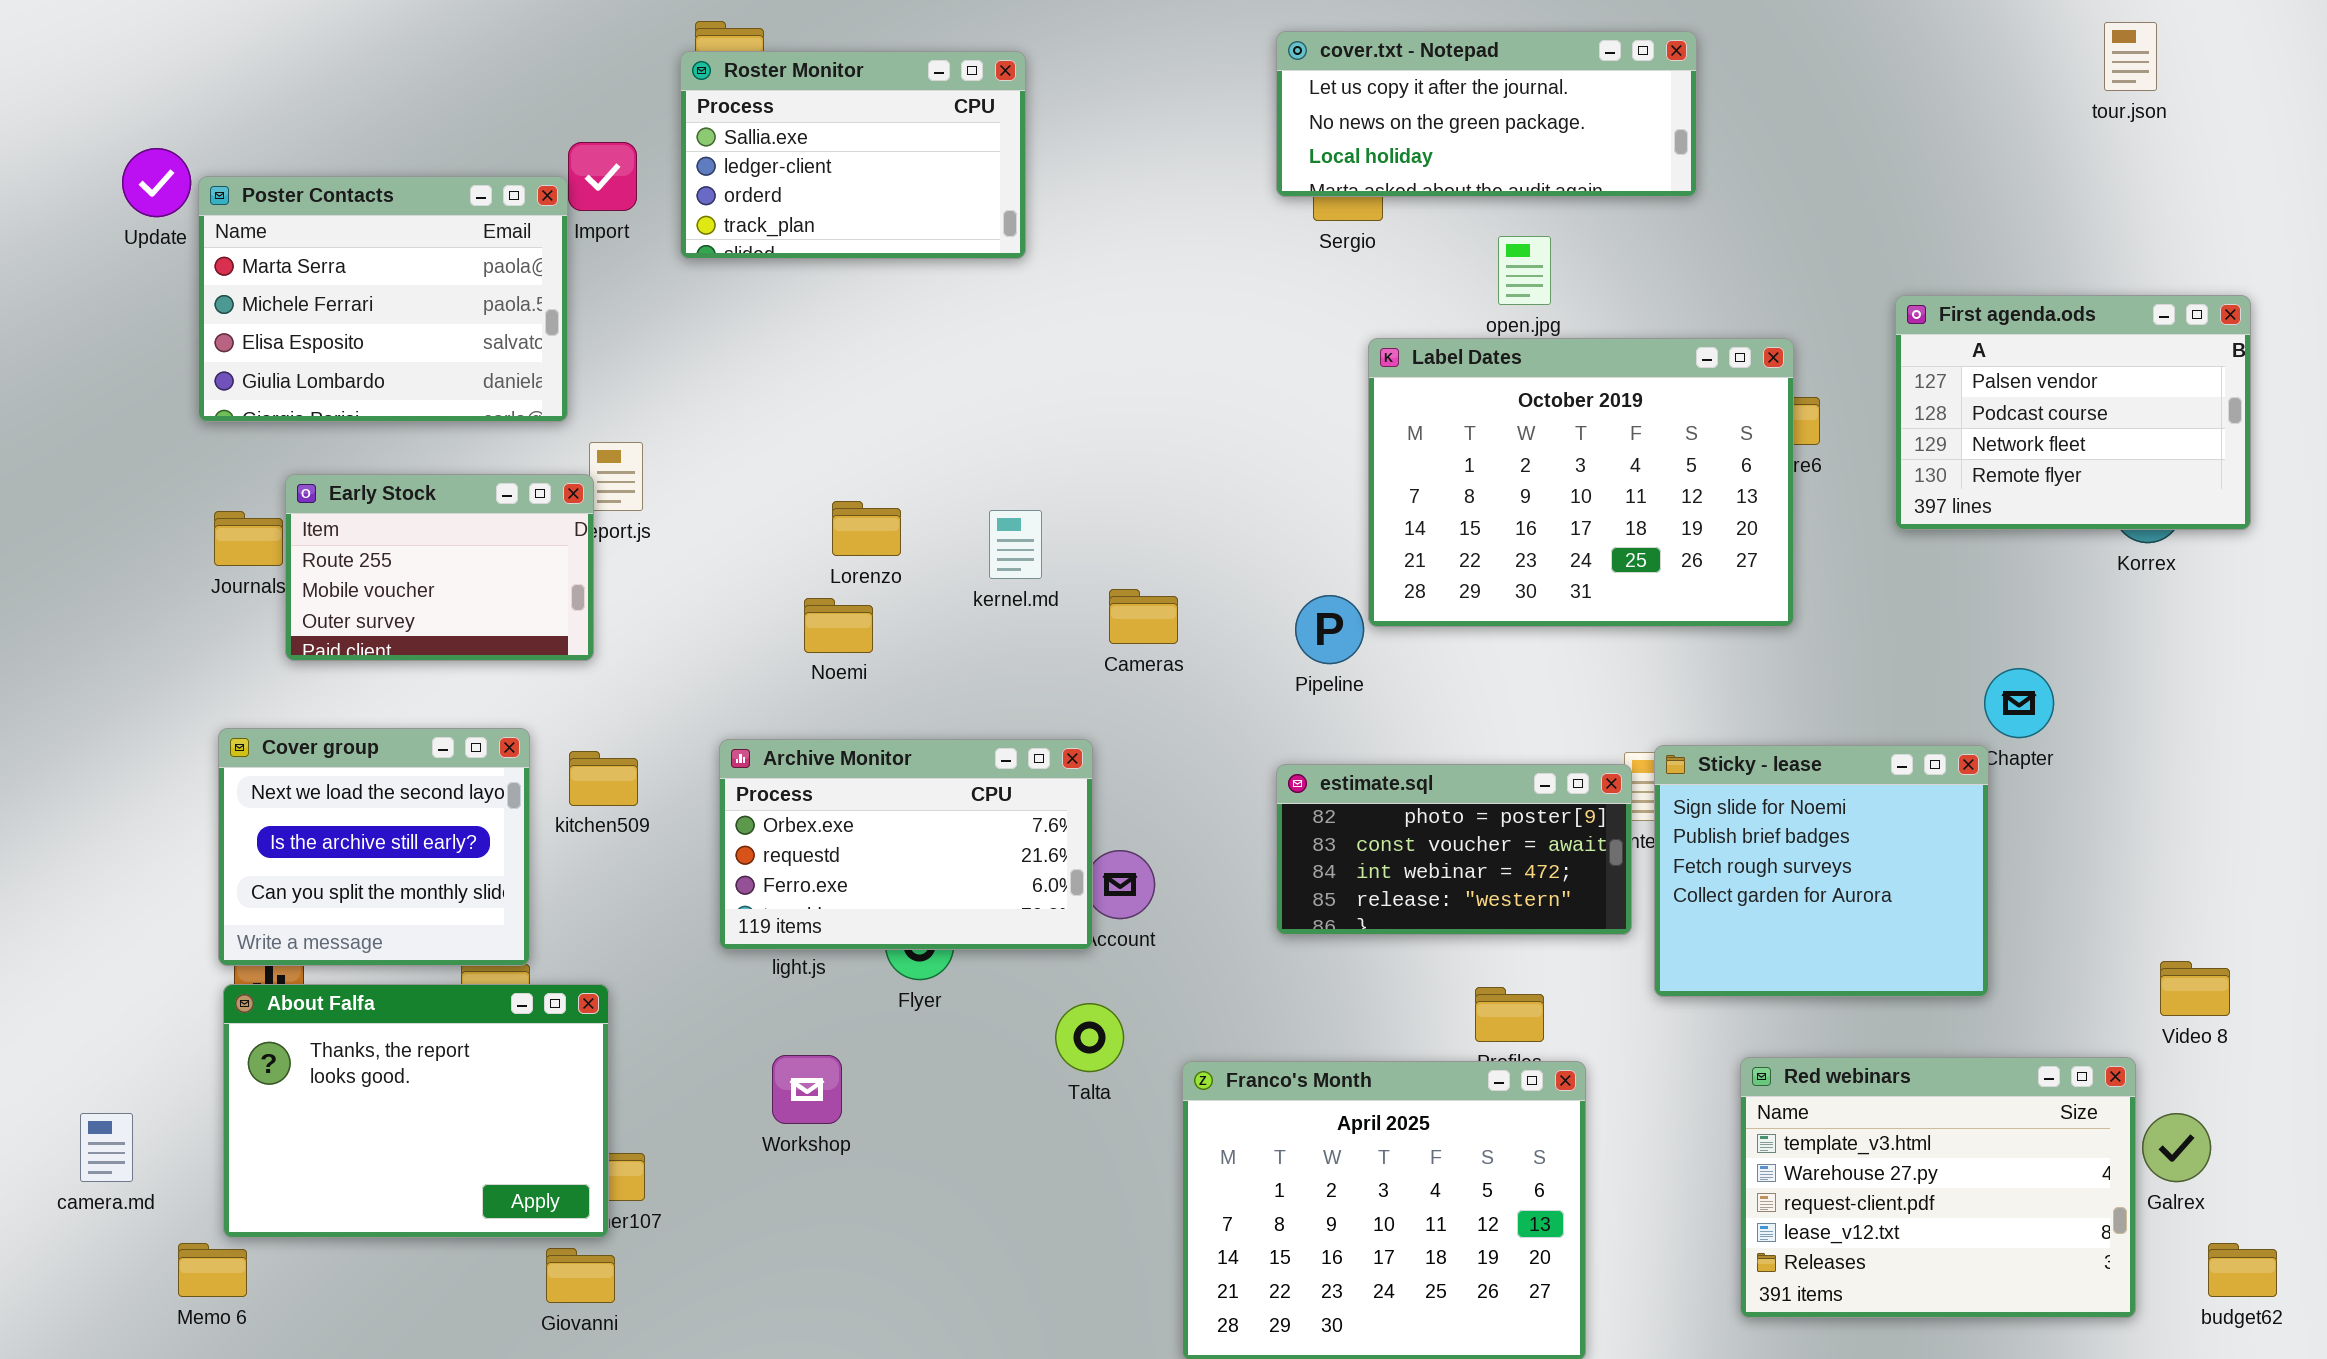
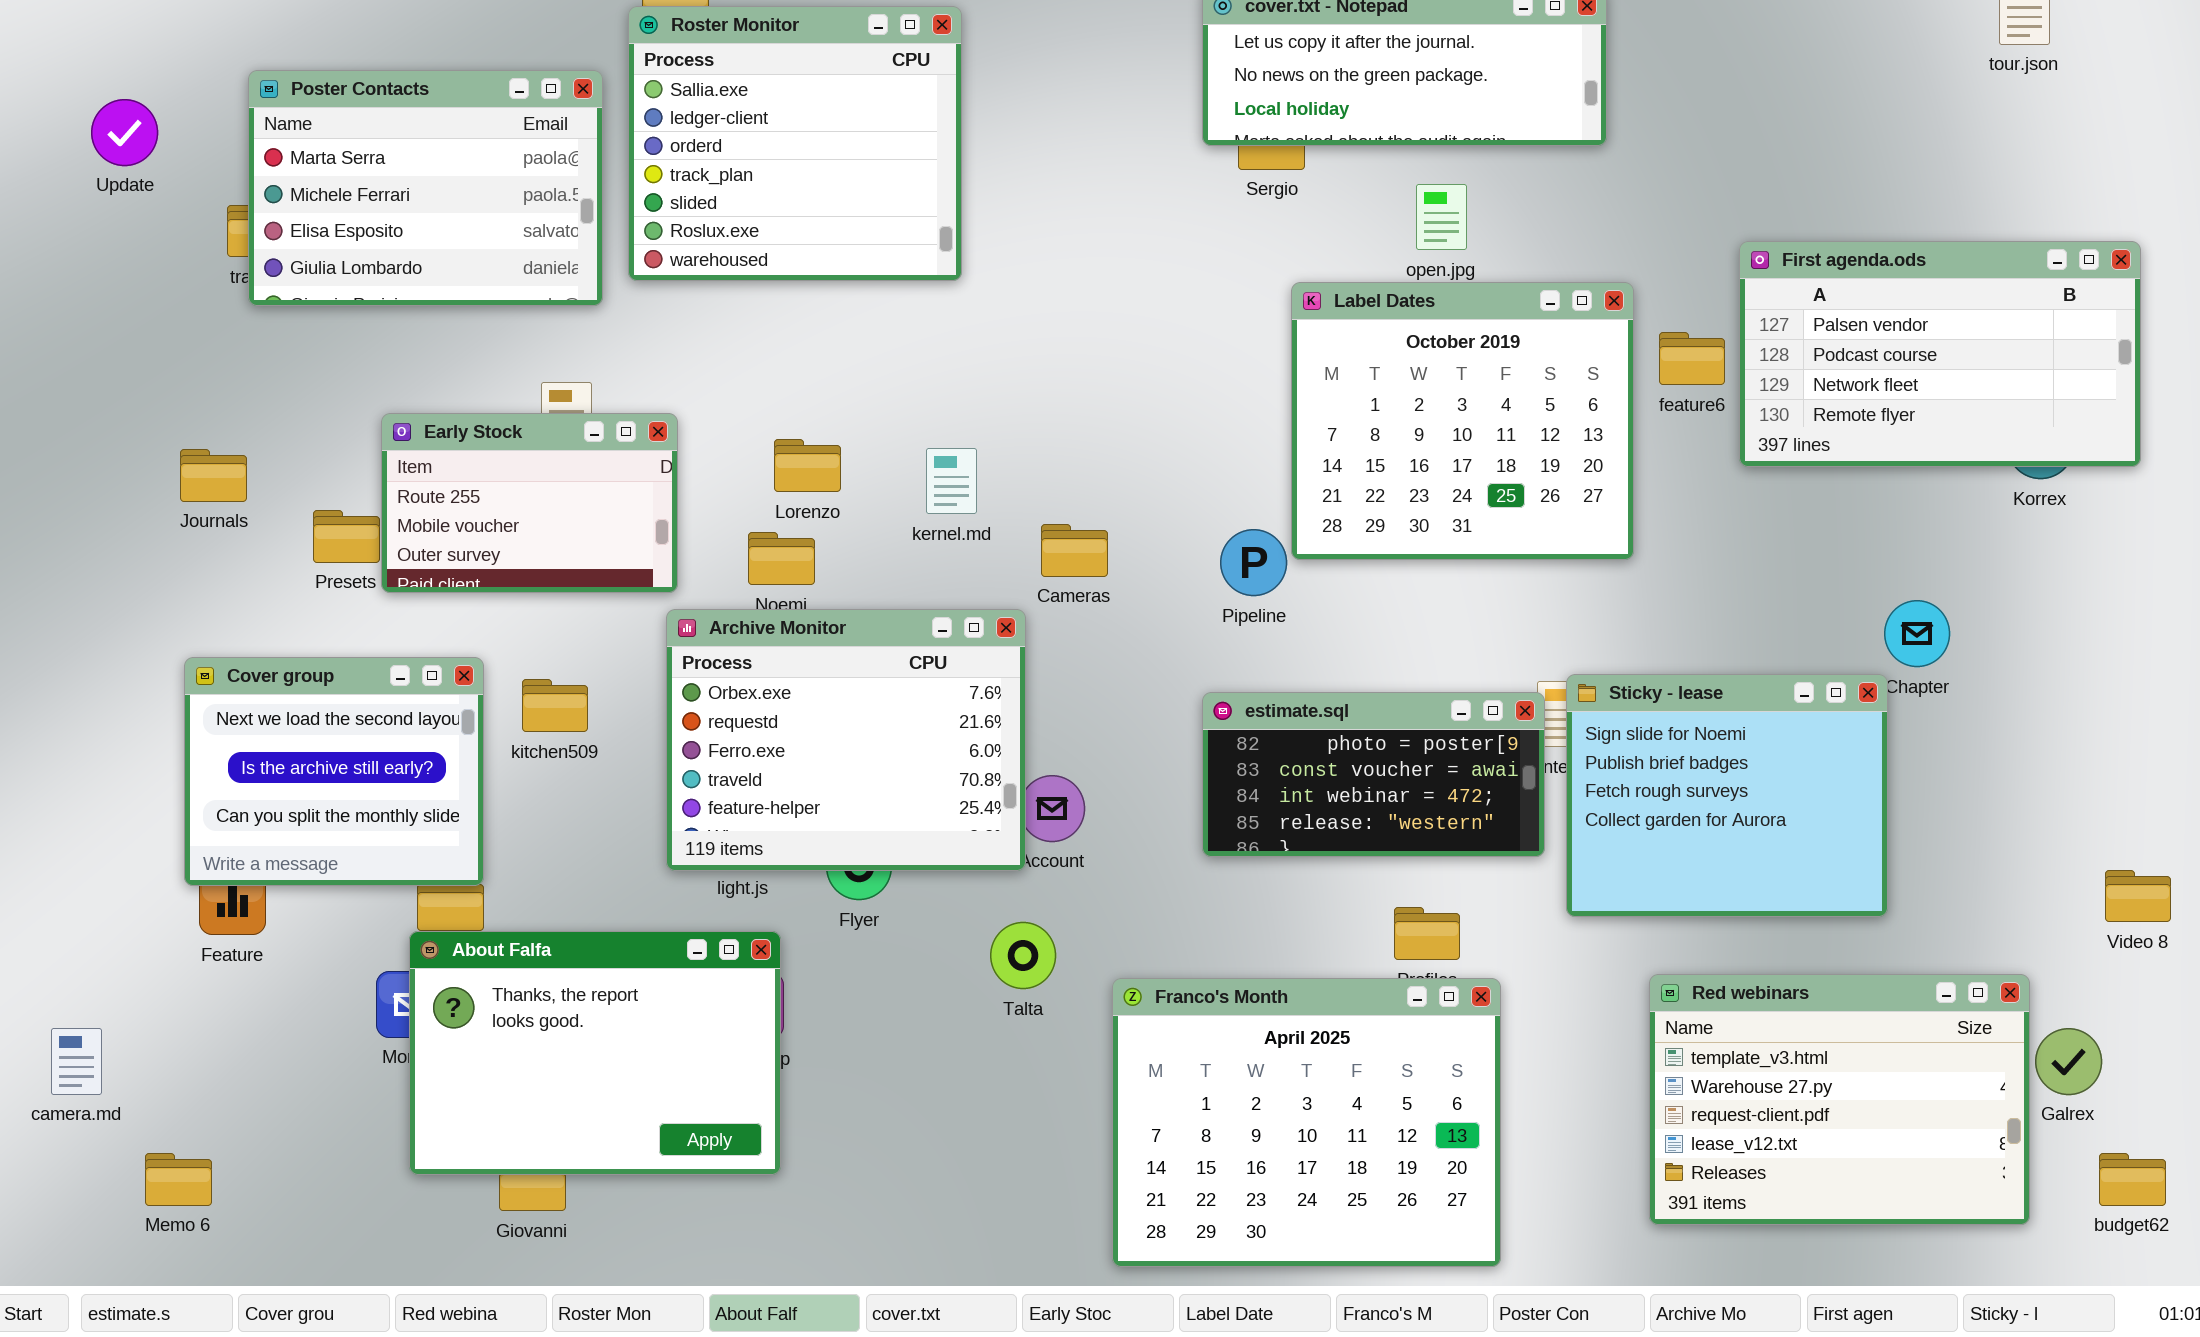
Roster Monitor: [680,51,1026,259] -> [628,6,962,281], resized
Poster Contacts: [198,176,568,422] -> [248,70,603,306], moved
First agenda.ods: [1895,295,2251,530] -> [1739,241,2141,467], resized
Label Dates: [1368,338,1794,627] -> [1291,282,1634,560], resized
Early Stock: [285,474,594,661] -> [381,413,678,593], moved
Archive Monitor: [719,739,1093,950] -> [666,609,1026,871], resized
Video 8: [2160,961,2230,1016] -> [2105,870,2171,922], moved
About Falfa: [223,984,609,1238] -> [409,931,781,1175], moved

